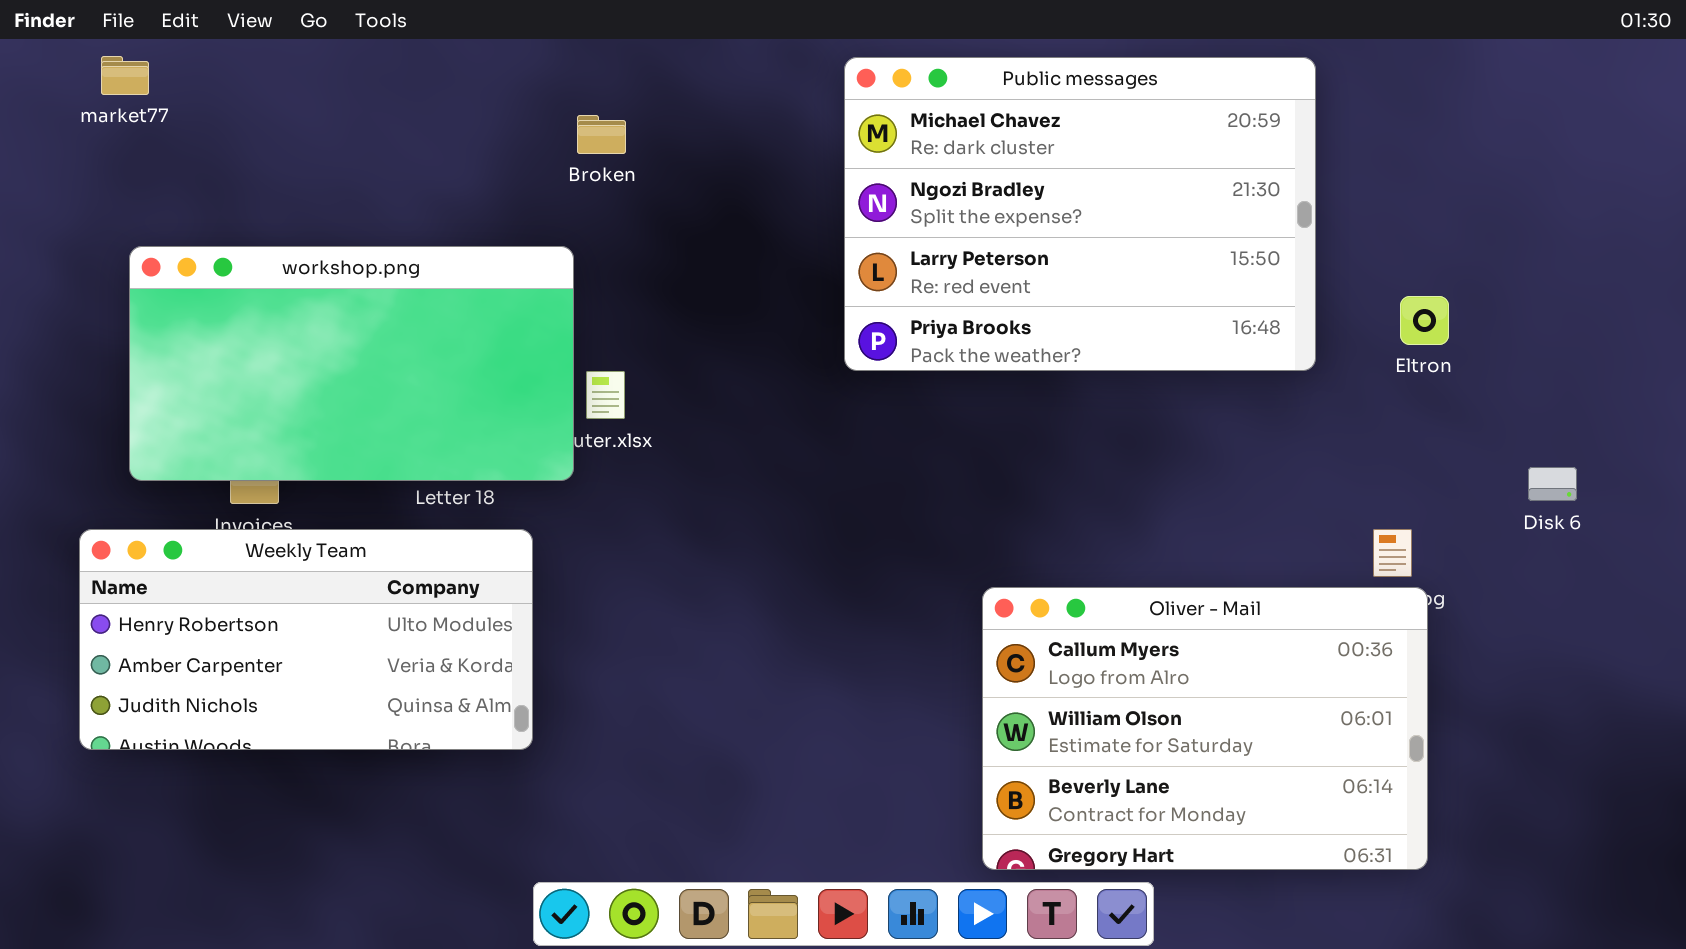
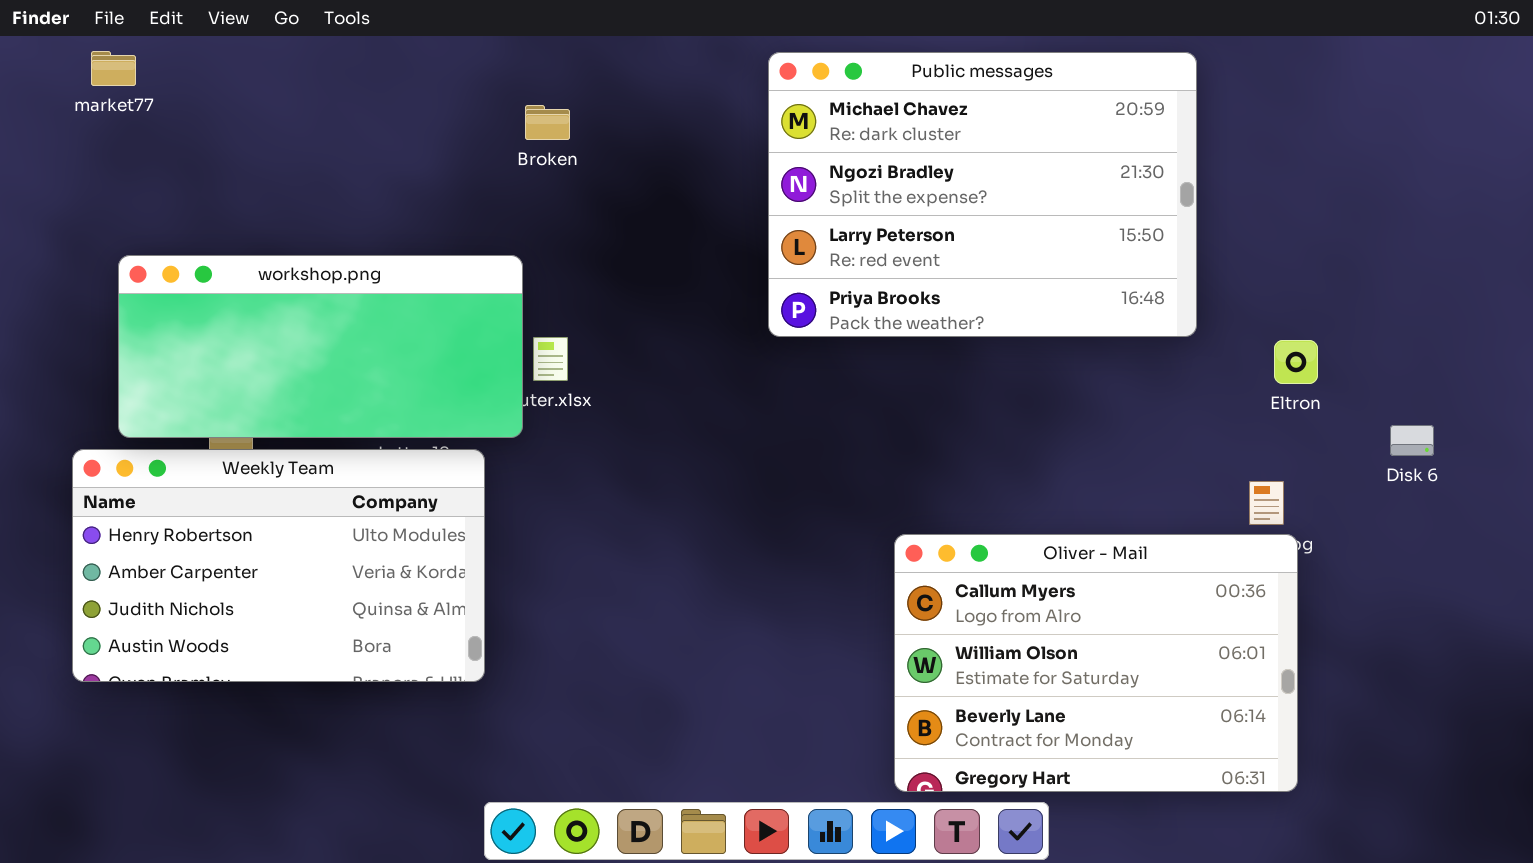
workshop.png: [129,246,574,481] -> [118,255,523,438], resized
Eltron: [1400,296,1449,345] -> [1274,340,1318,384], moved
Weekly Team: [79,529,533,750] -> [72,449,485,682], resized

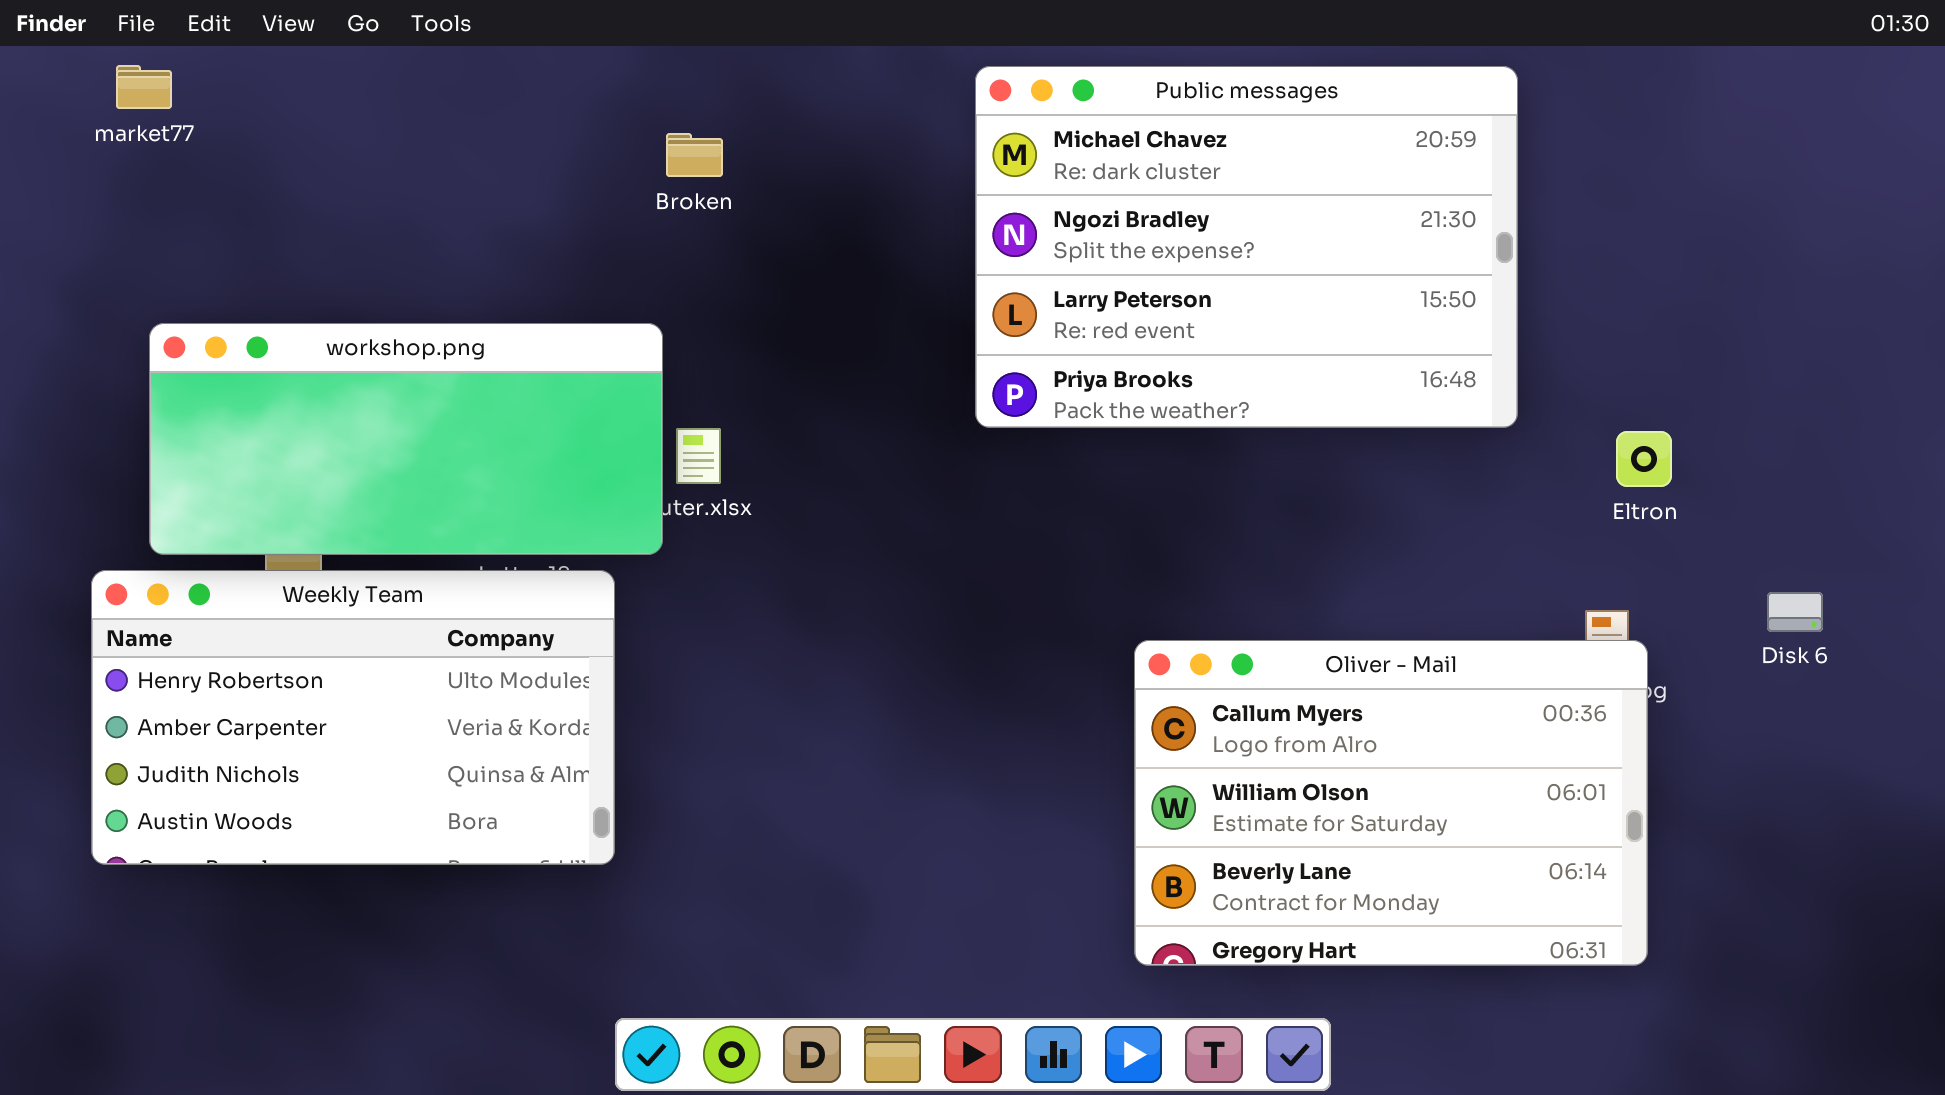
Disk 6: [1390,425,1434,456] -> [1767,592,1823,632], moved
Oliver - Mail: [894,534,1298,792] -> [1134,640,1648,966], moved

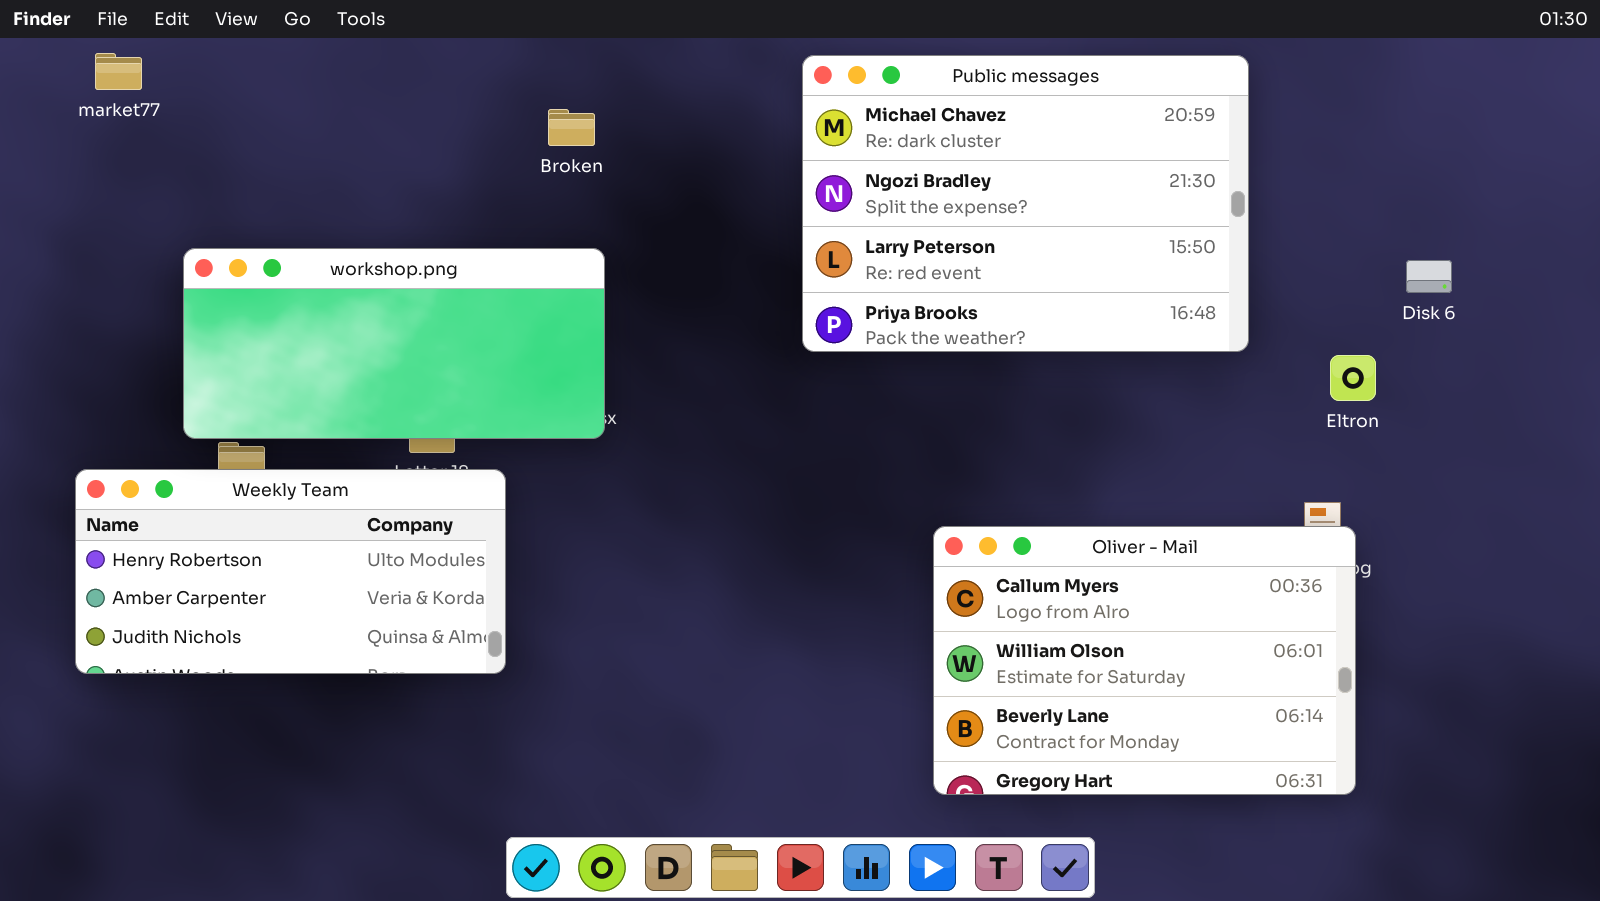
workshop.png: [149,323,663,555] -> [183,248,605,439], moved
Weekly Team: [91,570,615,865] -> [75,469,506,674], resized
Disk 6: [1767,592,1823,632] -> [1406,260,1452,293], moved

